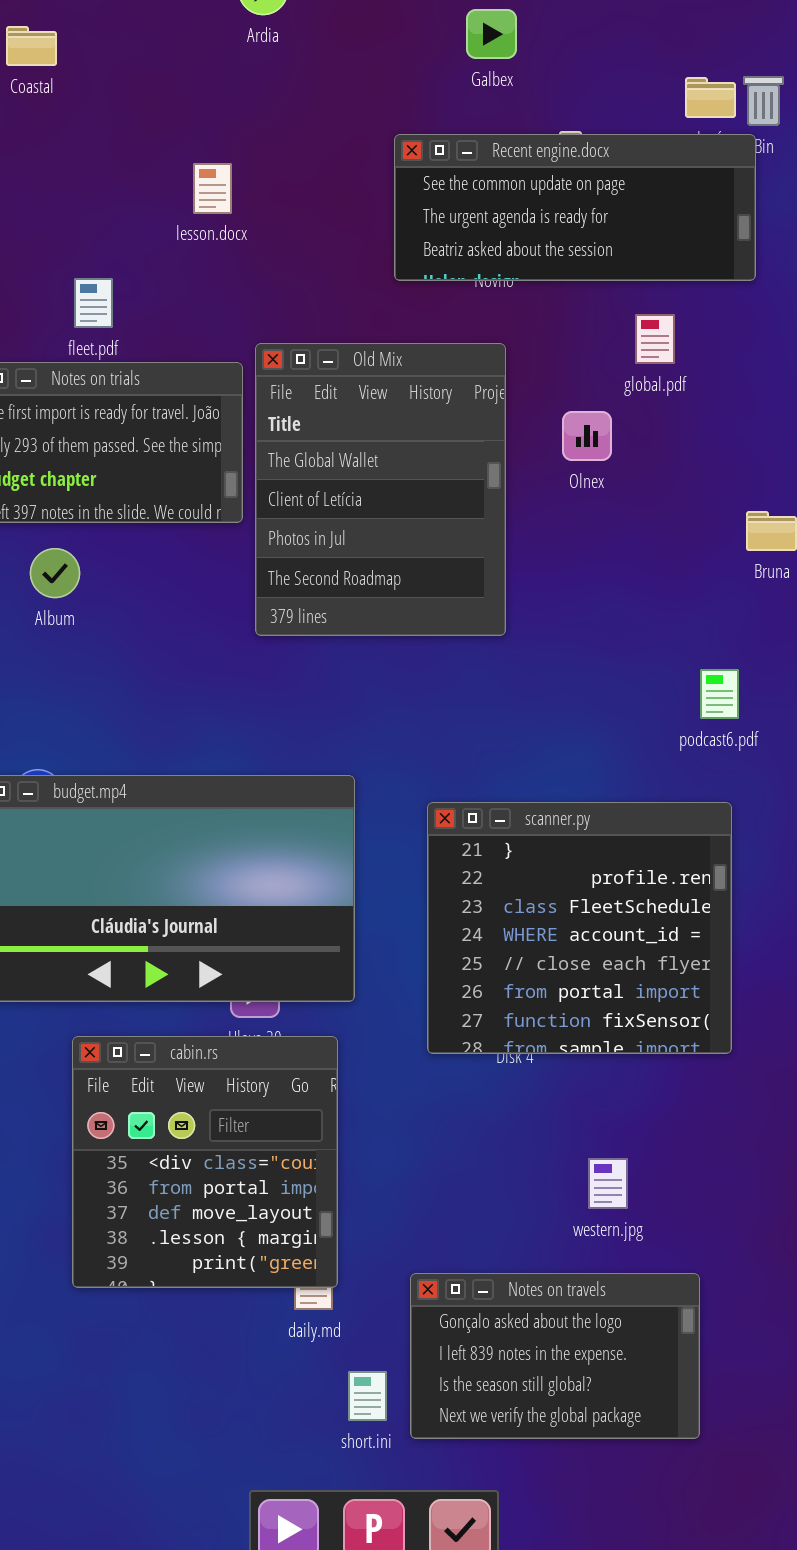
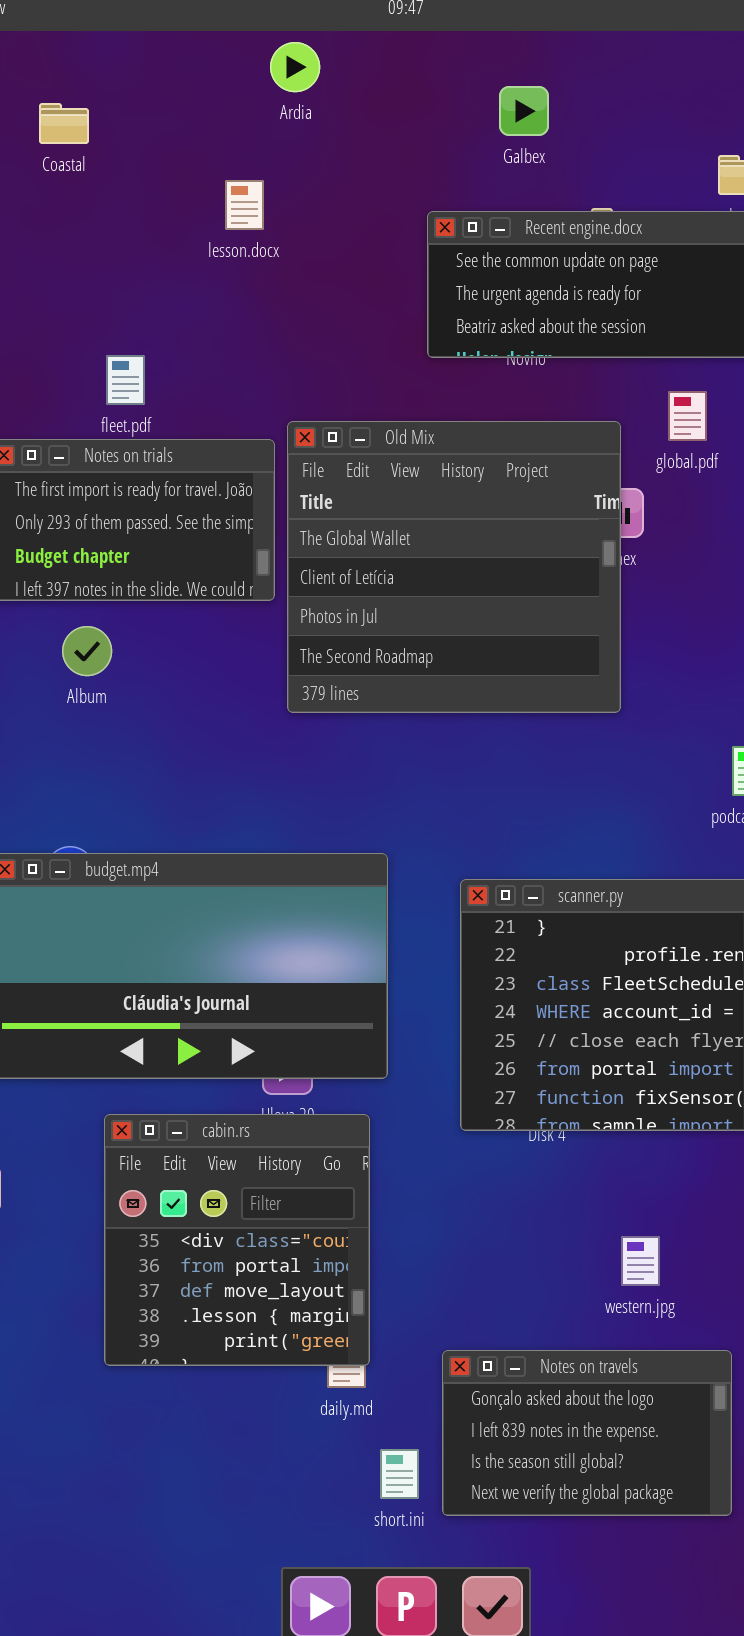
lesson.docx: [193,163,232,214] -> [225,180,264,230], moved
Old Mix: [255,343,506,636] -> [287,421,621,713], resized

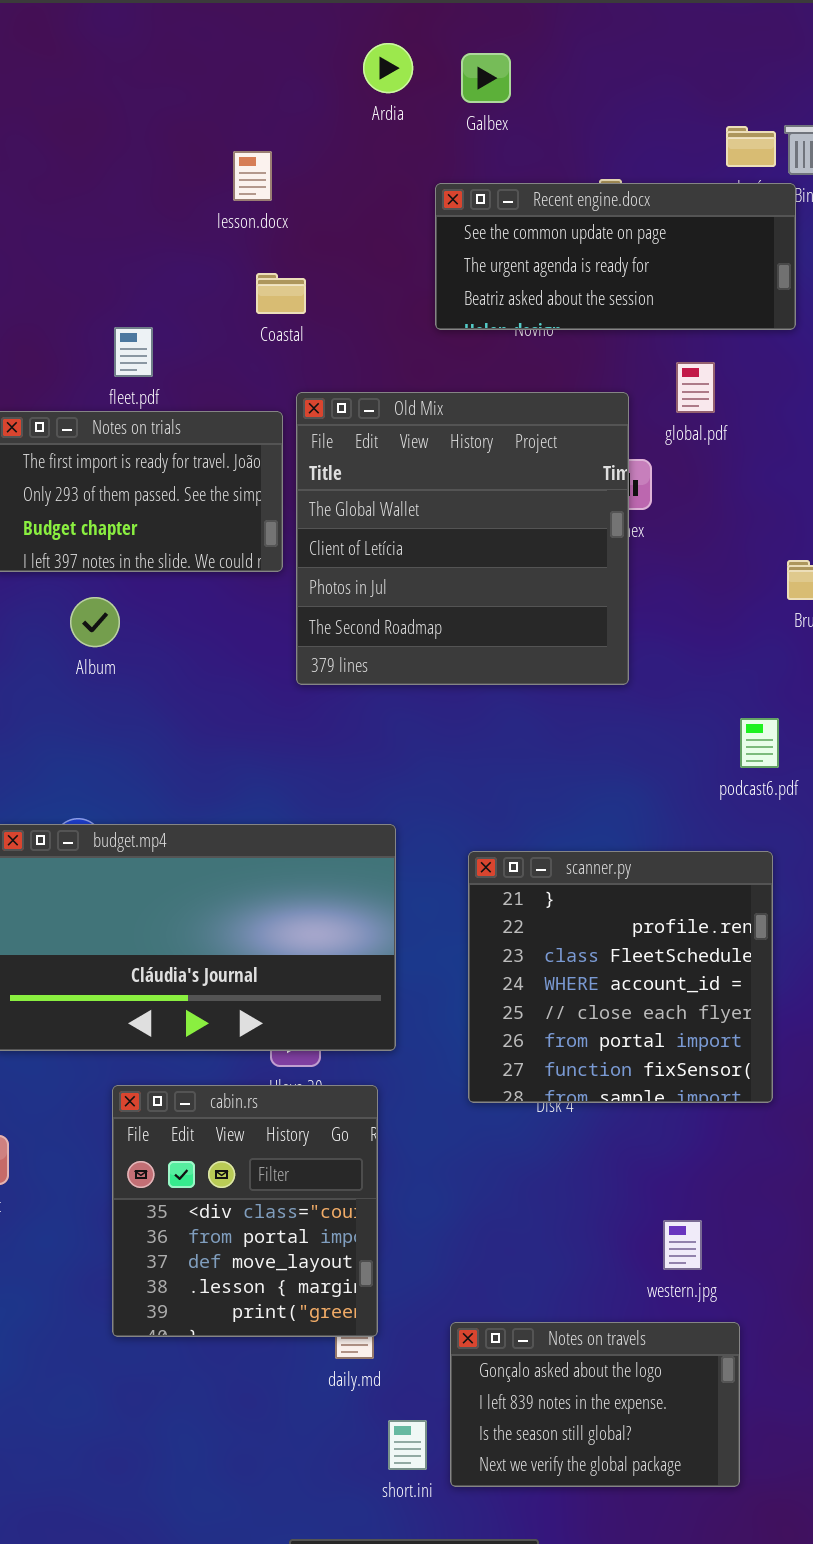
Ardia: [270,42,320,92] -> [363,43,413,93], moved
Galbex: [499,86,549,136] -> [461,53,511,103], moved
Coastal: [39,103,89,144] -> [256,273,306,314], moved
western.jpg: [621,1236,660,1286] -> [663,1220,702,1270], moved

